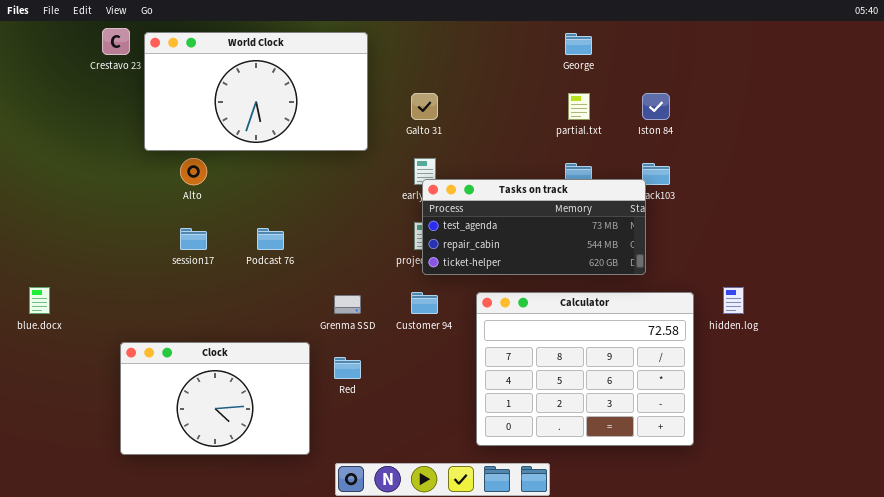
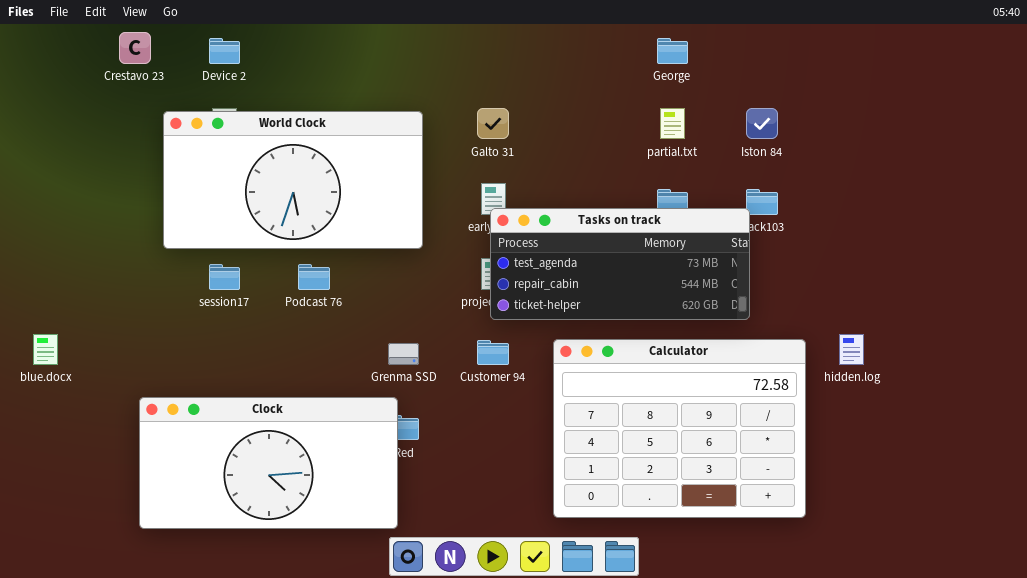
World Clock: [144,32,368,151] -> [163,111,423,249], moved
Clock: [120,342,310,455] -> [139,397,398,529], resized

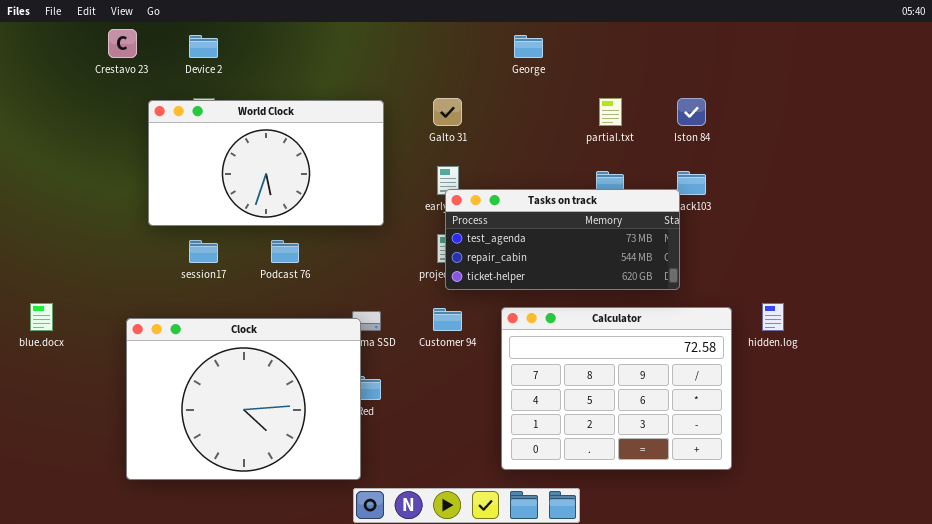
George: [657,38,688,64] -> [514,35,543,58], moved
Clock: [139,397,398,529] -> [126,318,361,480], resized

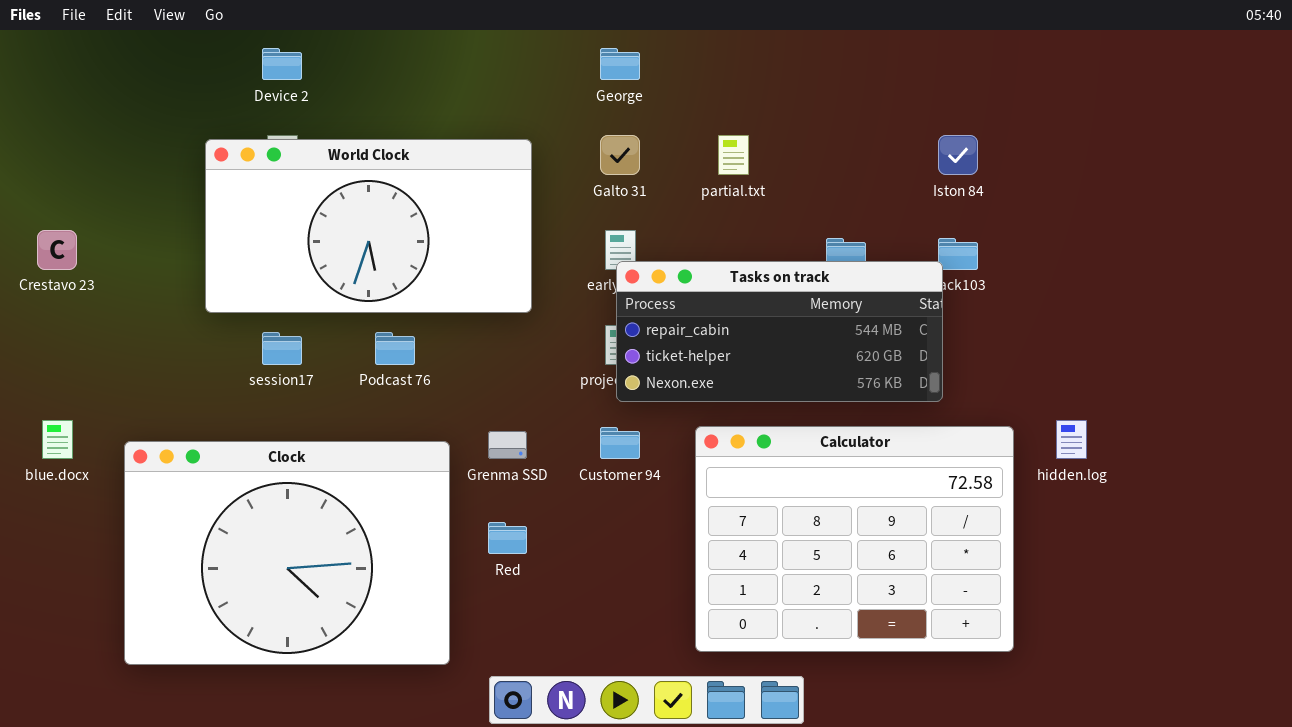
Crestavo 23: [108,29,137,58] -> [37,230,77,270], moved
George: [514,35,543,58] -> [600,48,640,80], moved
partial.txt: [599,98,622,126] -> [718,135,749,175], moved
Tasks on track: [445,189,680,290] -> [616,261,943,402], scrolled down 1 row
Clock: [126,318,361,480] -> [124,441,450,665], moved

